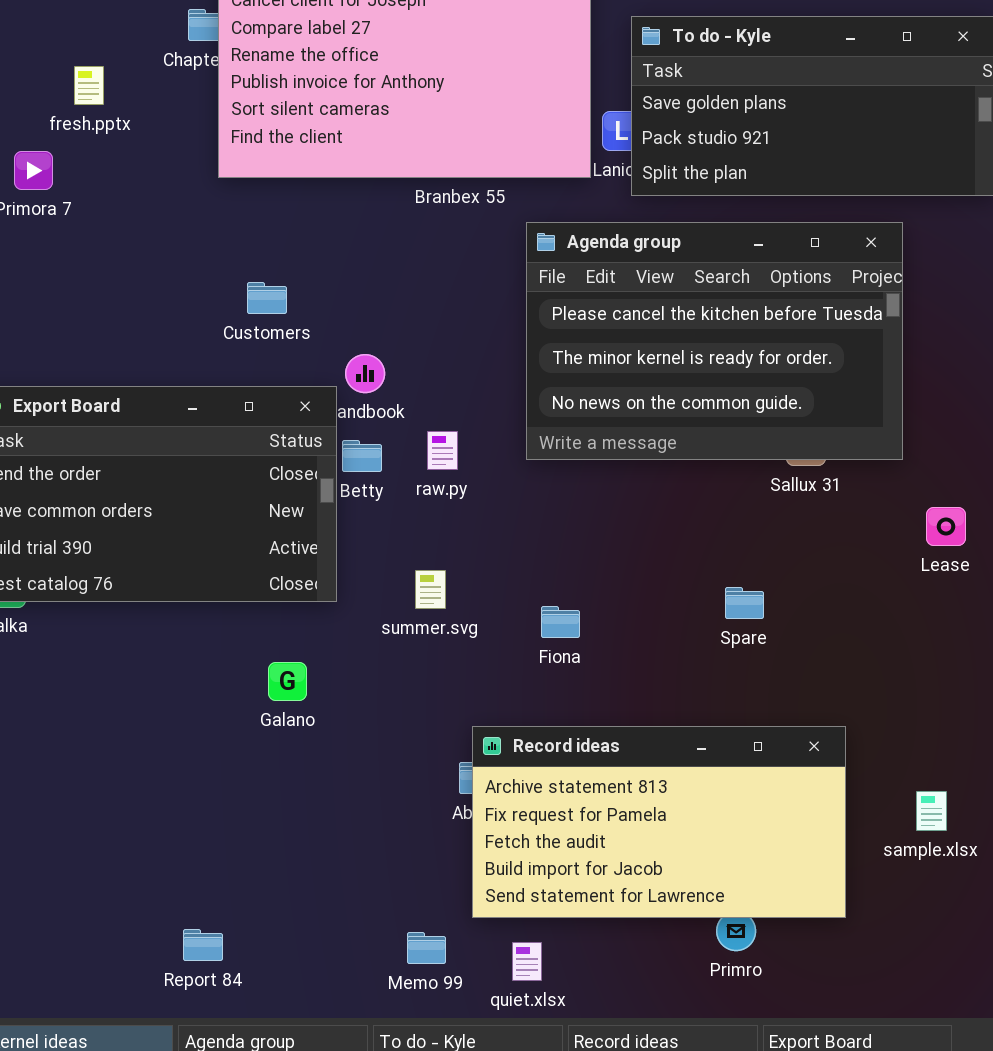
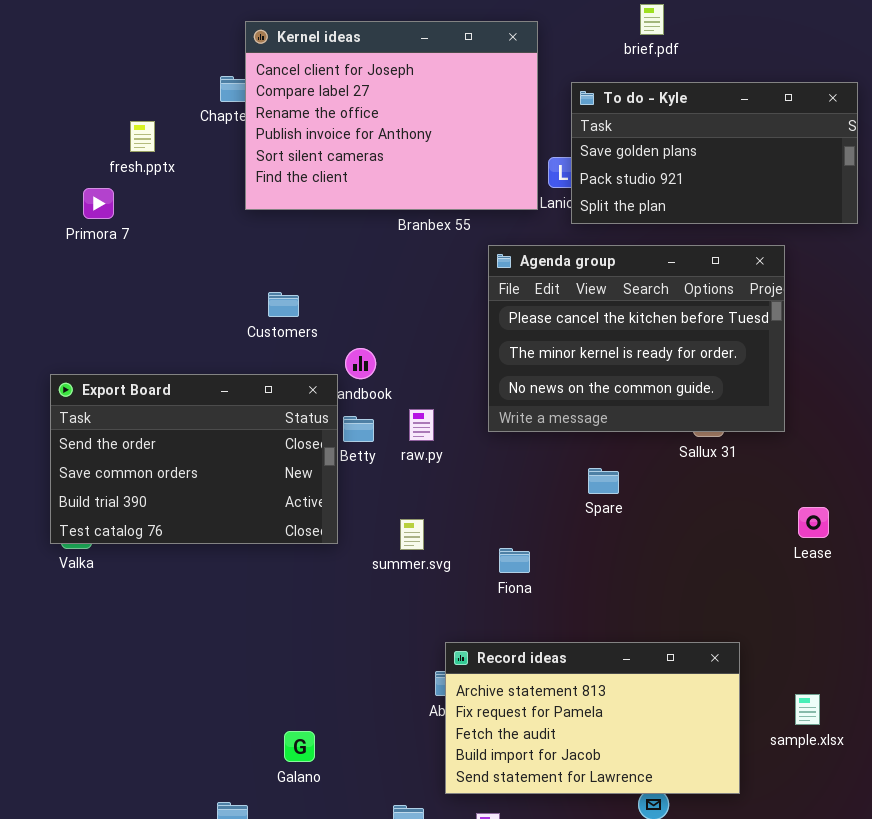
Lease: [926,507,966,546] -> [798,507,829,538], moved
Spare: [725,587,764,619] -> [588,468,619,494], moved
Galano: [268,662,307,701] -> [284,731,315,762], moved

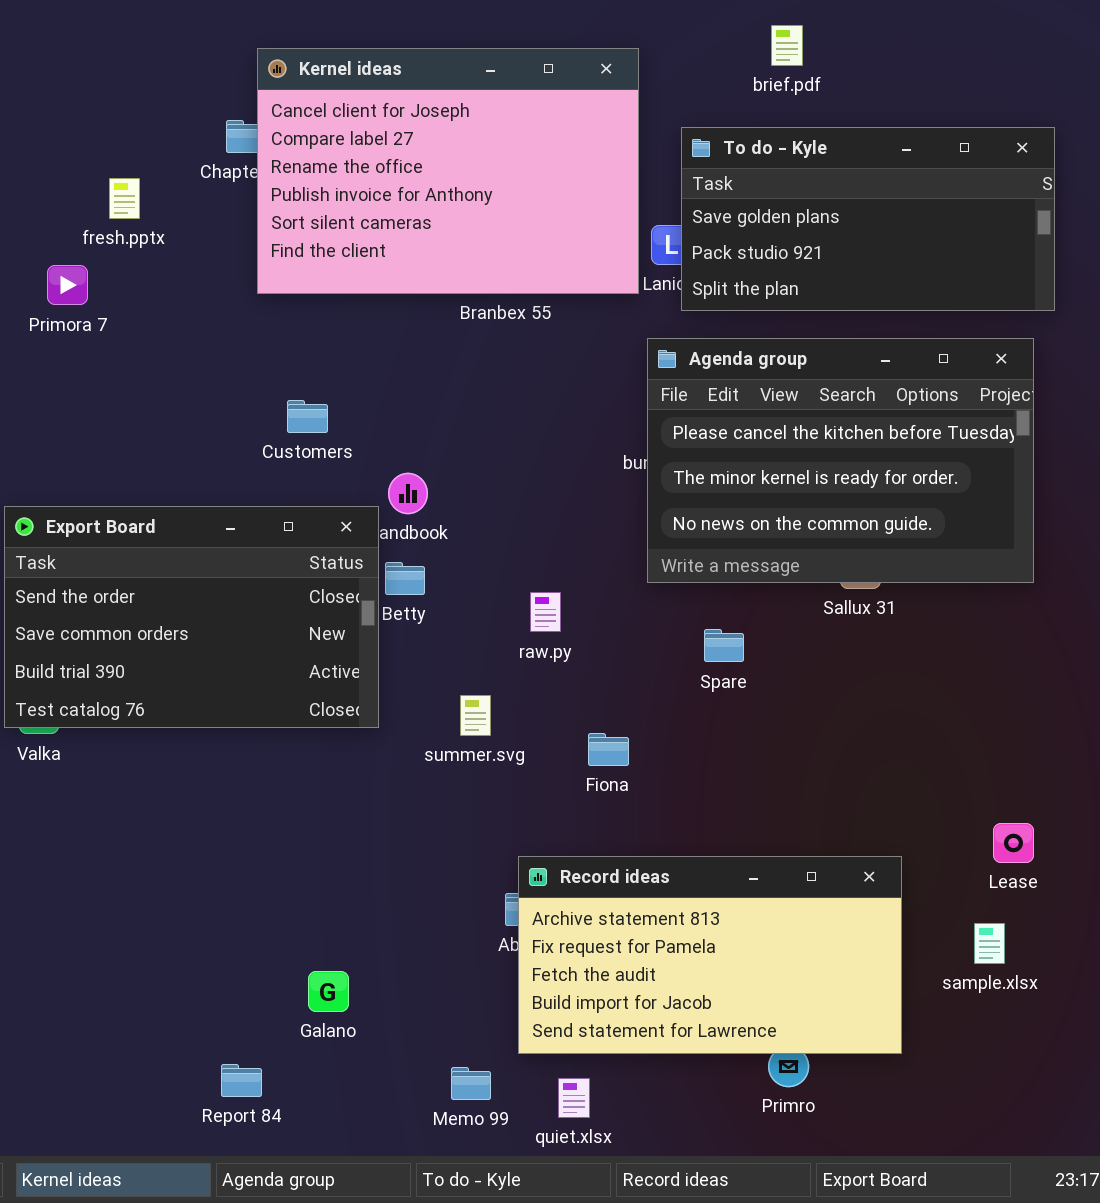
Agenda group: [488,245,785,432] -> [647,338,1034,583], moved
raw.py: [409,409,434,441] -> [530,592,561,632], moved
Lease: [798,507,829,538] -> [993,823,1034,863], moved

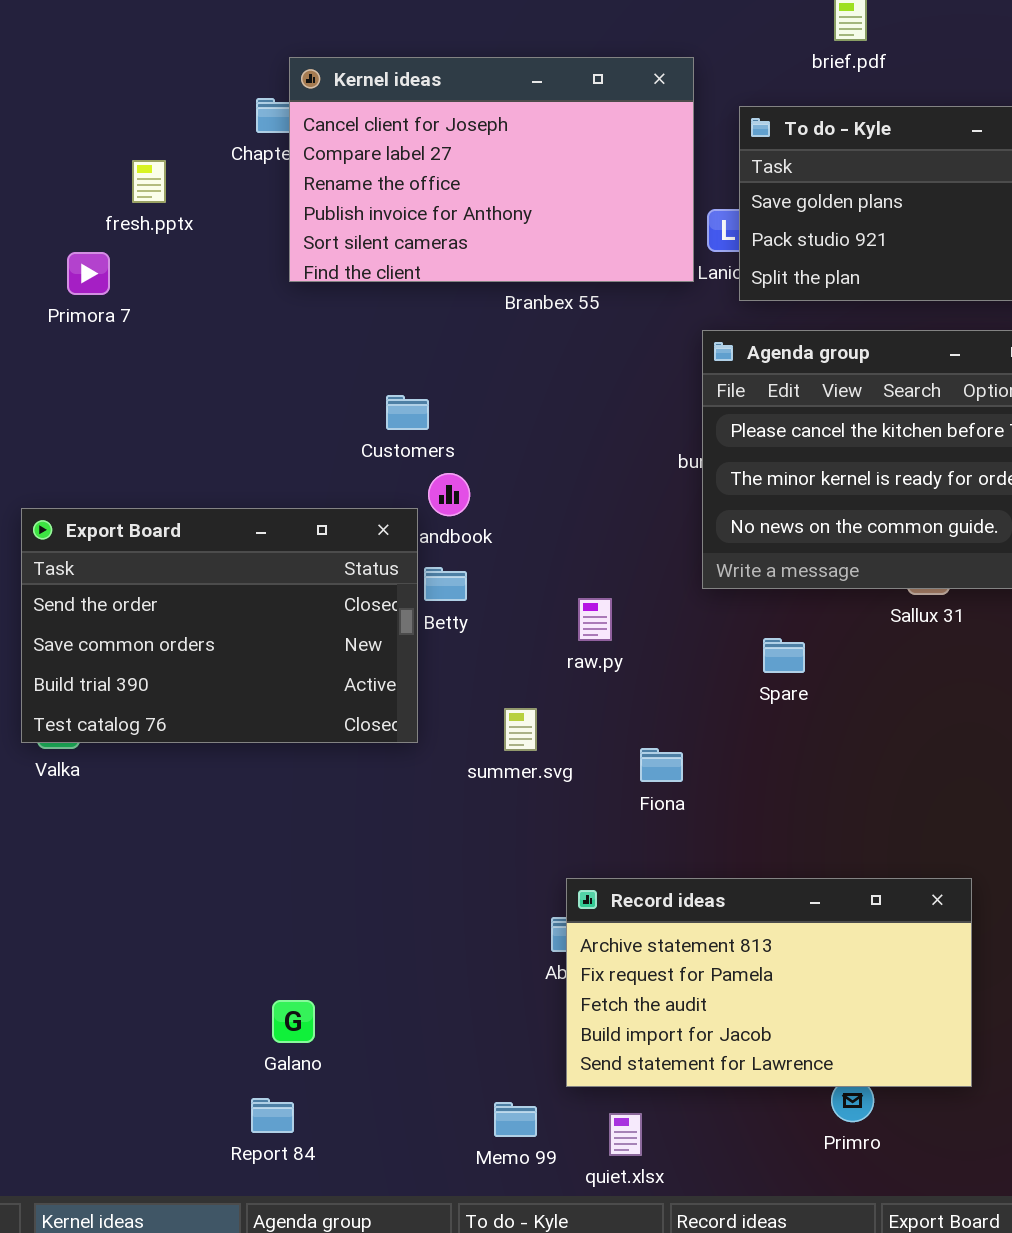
Kernel ideas: [257,48,639,294] -> [289,57,694,282], resized
Customers: [287,400,328,433] -> [386,395,429,430], moved
Galano: [308,971,349,1012] -> [272,1000,315,1043], moved

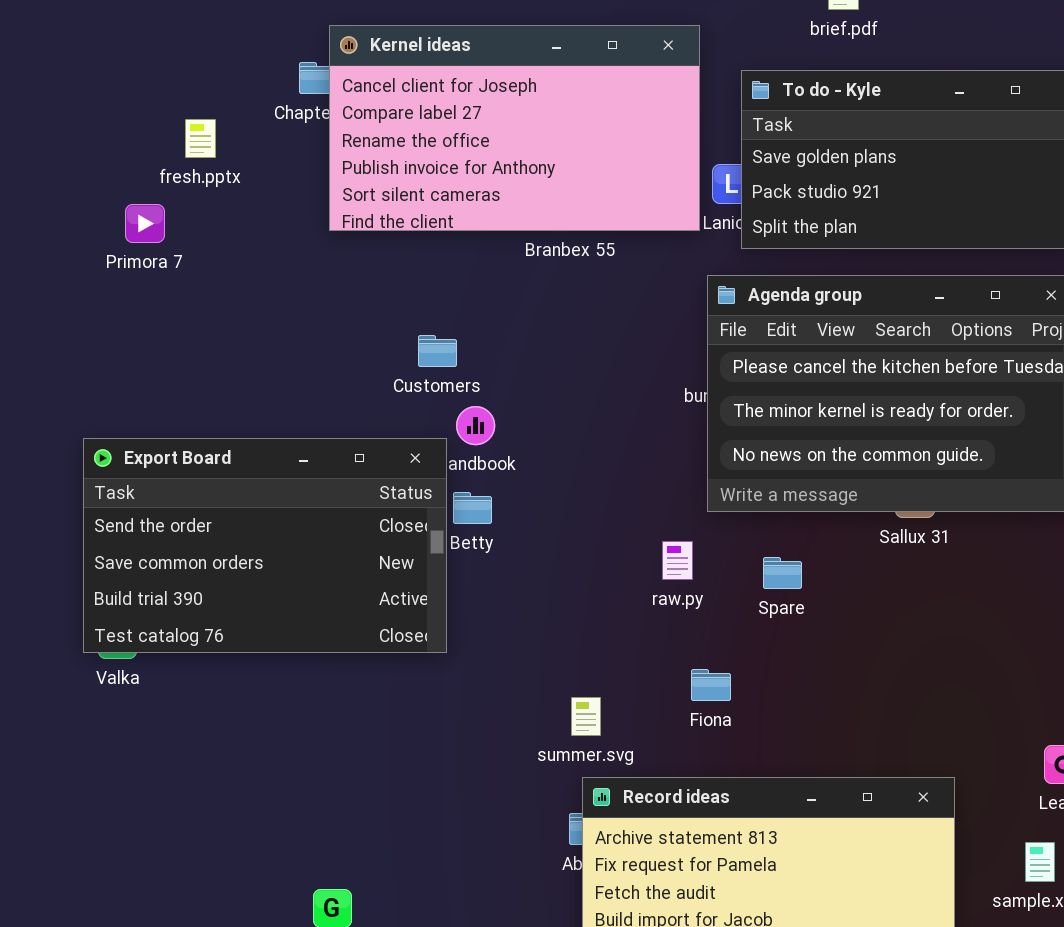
raw.py: [578,598,612,641] -> [662,541,693,580], moved
summer.svg: [504,708,537,751] -> [571,697,601,736], moved
Fiona: [640,748,683,782] -> [691,669,731,701], moved

